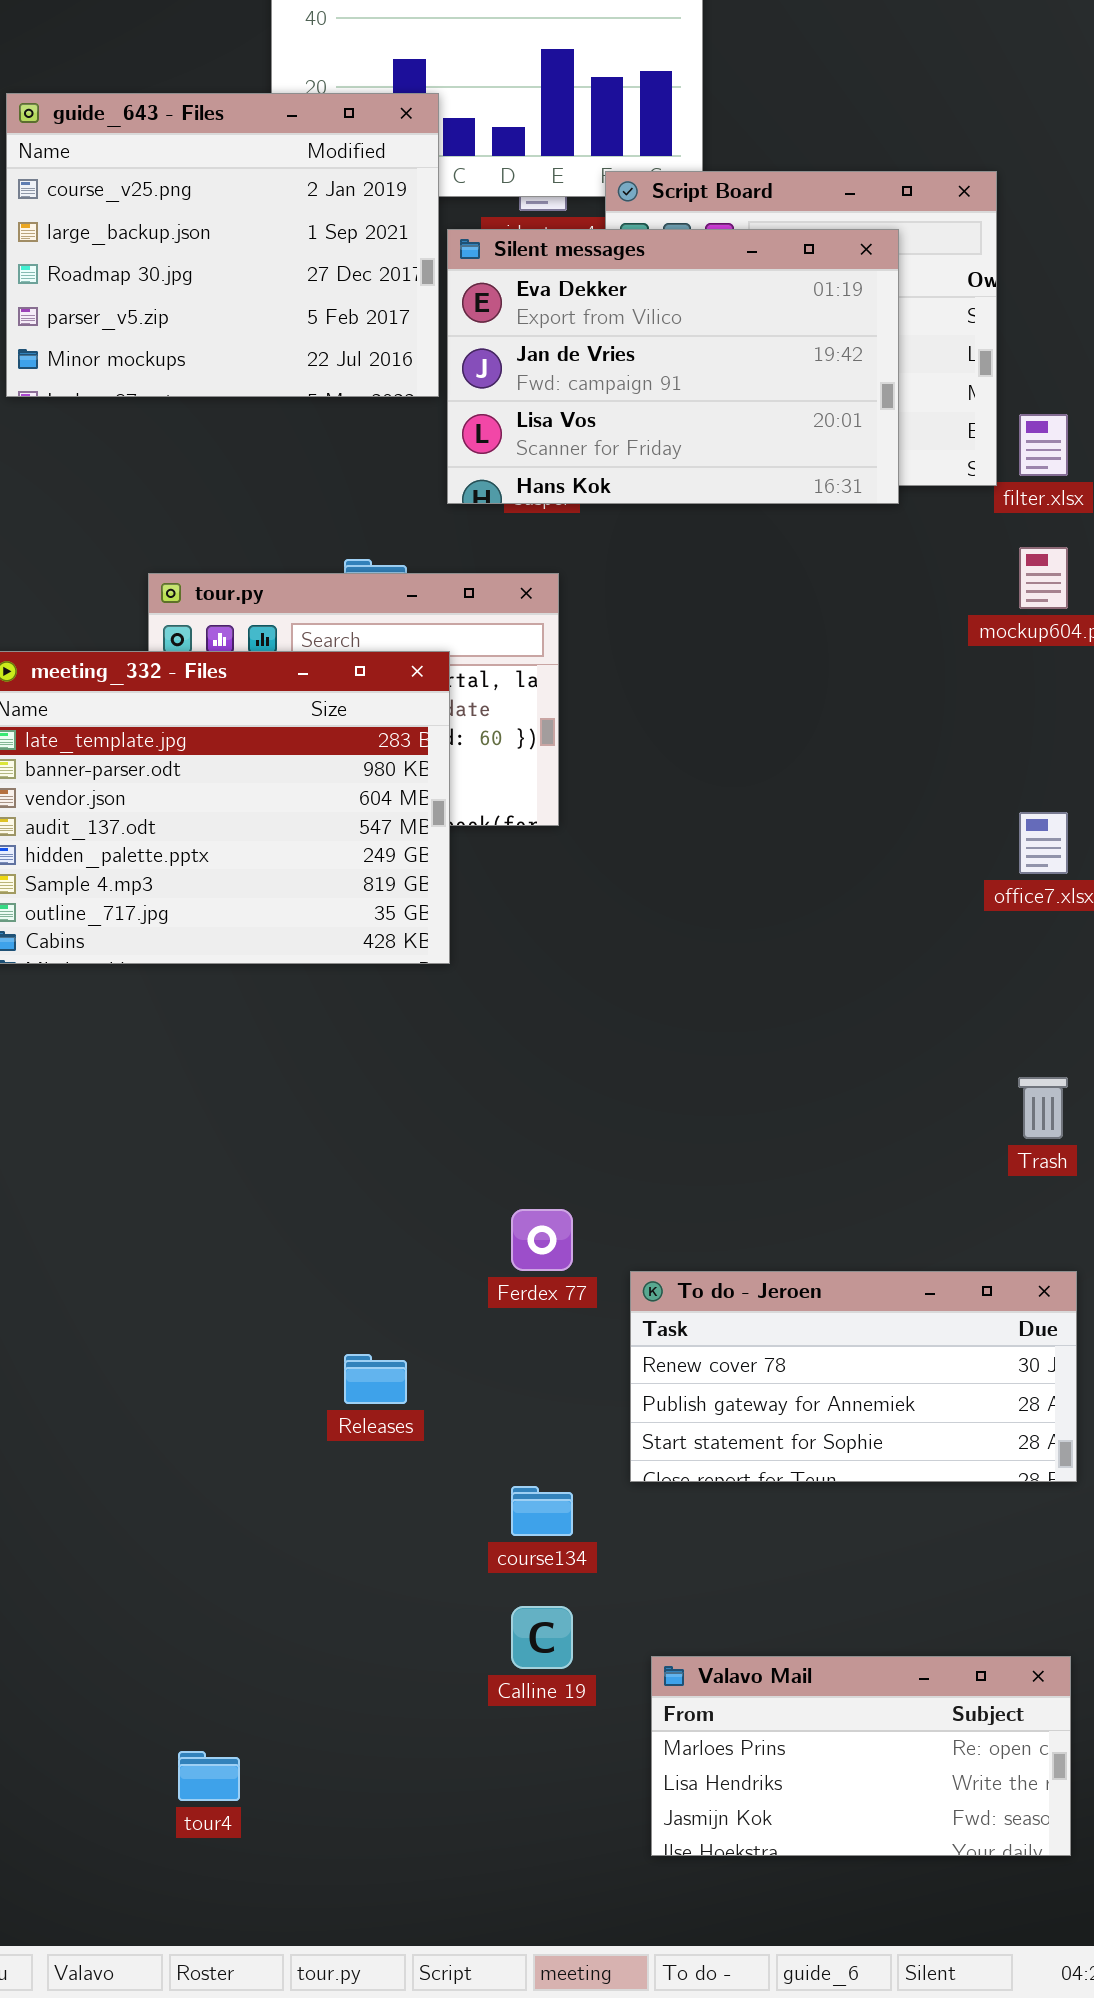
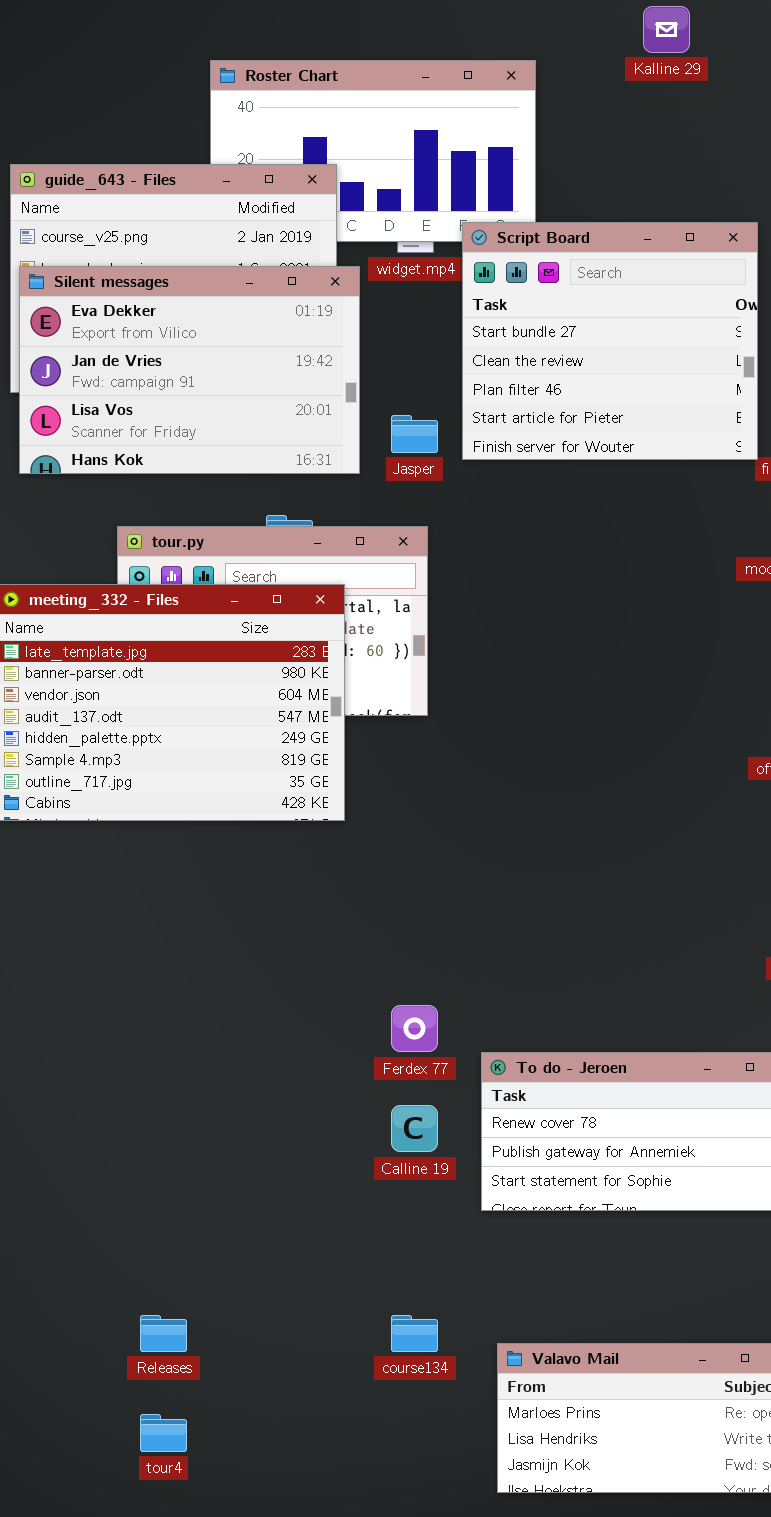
Silent messages: [447,229,899,504] -> [19,266,360,474], moved
Releases: [344,1354,407,1404] -> [140,1315,187,1352], moved
course134: [511,1486,573,1536] -> [391,1315,438,1352], moved
Calline 19: [511,1606,573,1669] -> [391,1105,438,1152], moved

